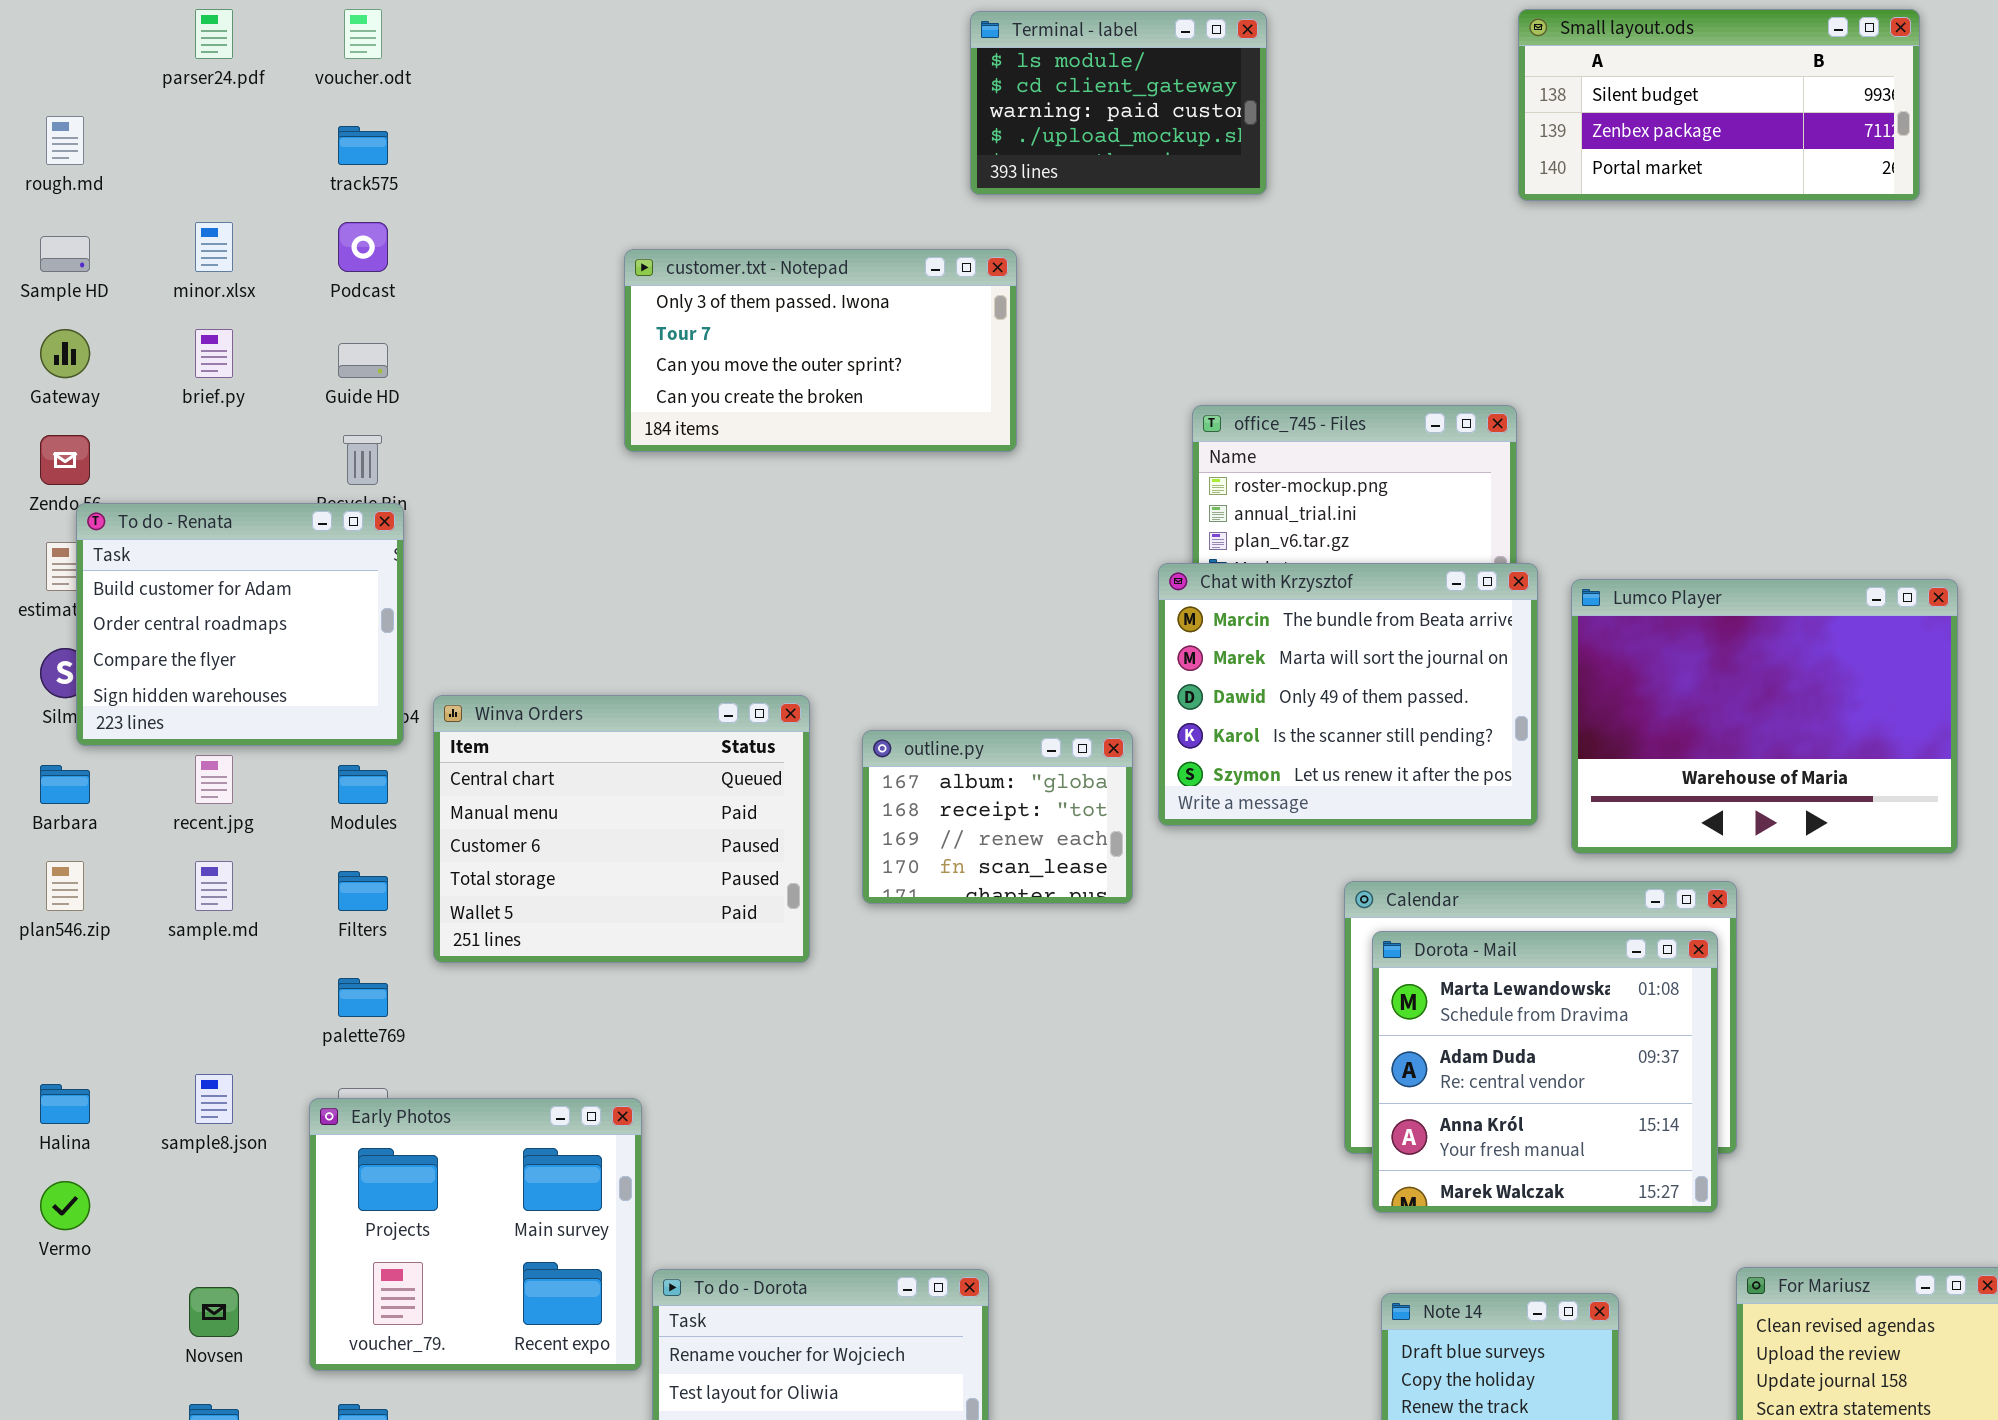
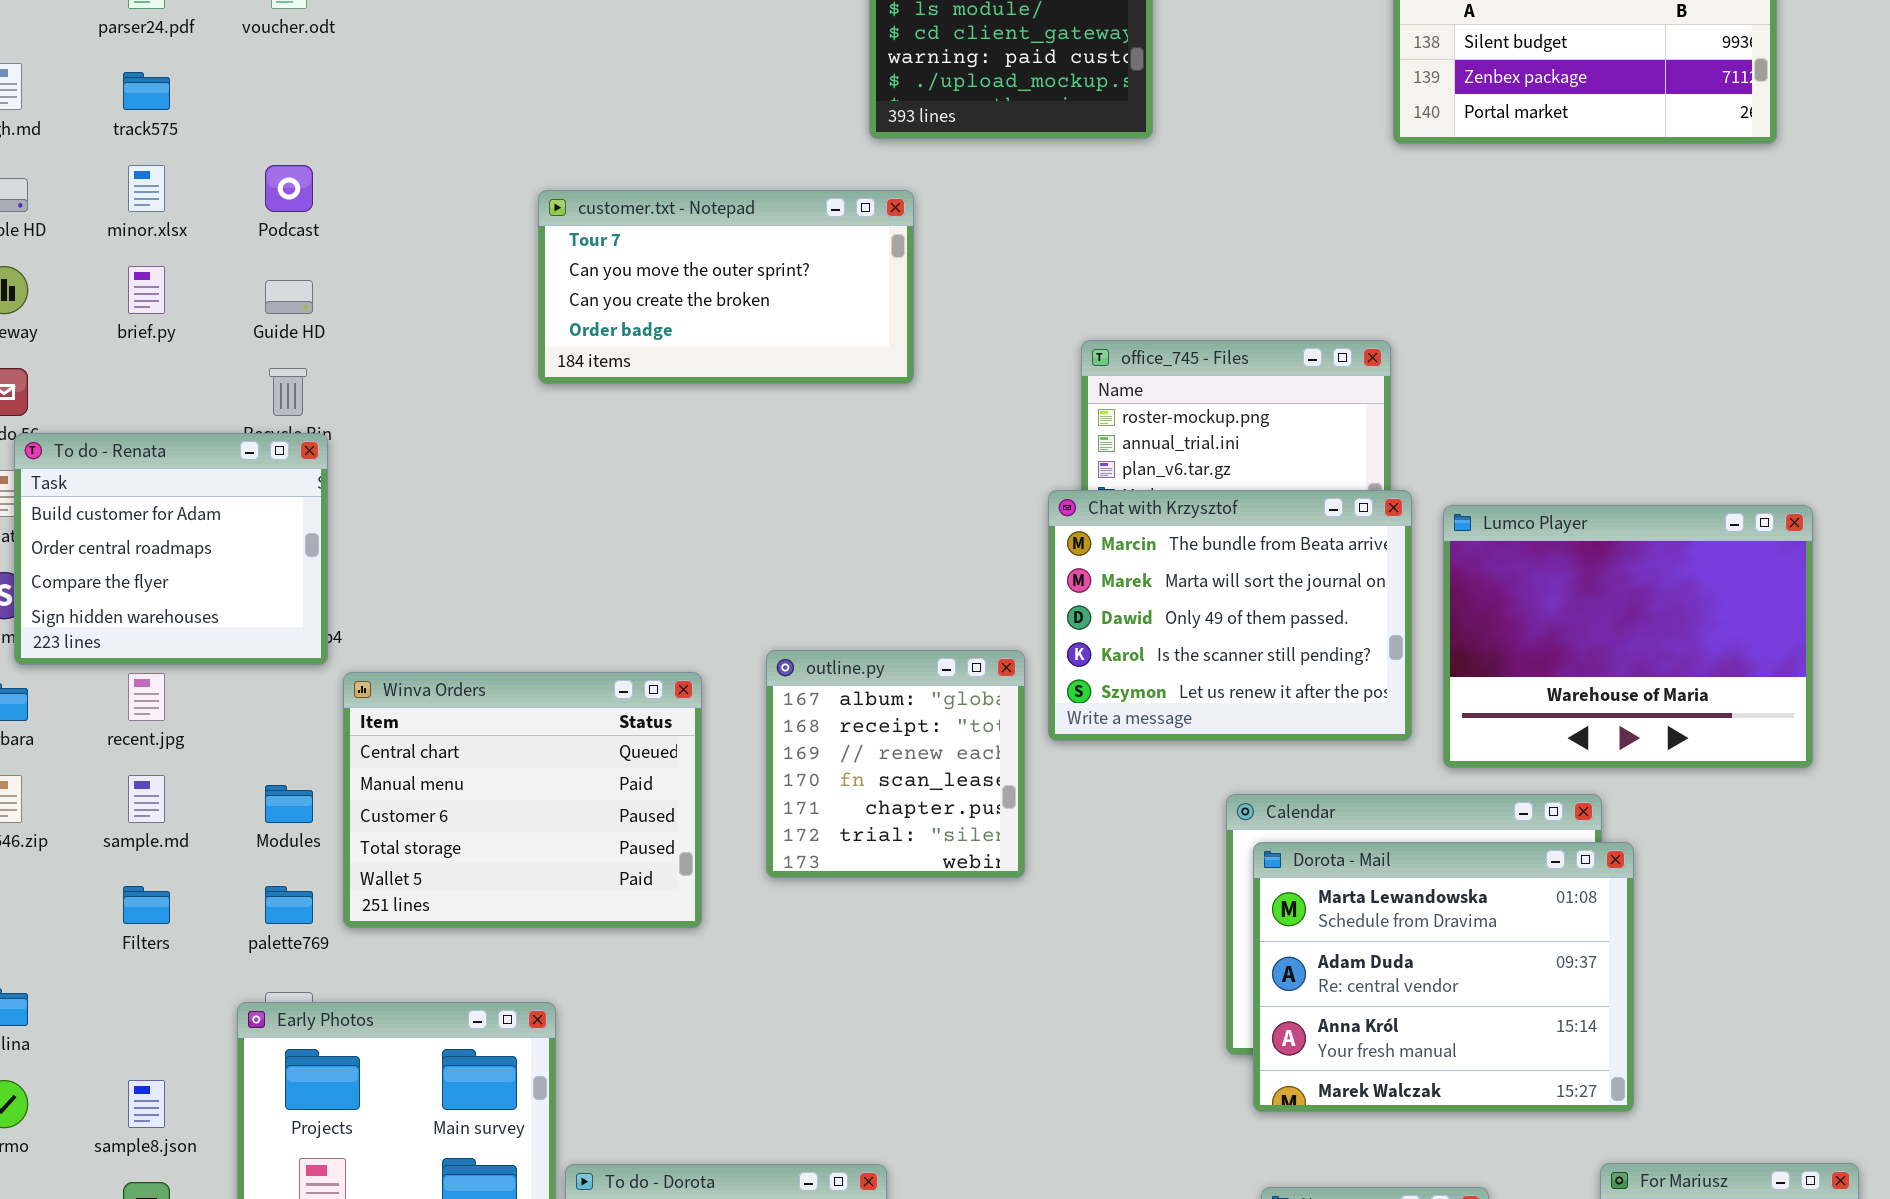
track575: [338,126,388,165] -> [123,72,170,110], moved
customer.txt - Notepad: [624,249,1017,452] -> [538,190,914,384], scrolled down 1 row
Winva Orders: [433,695,810,963] -> [343,672,702,928], moved
outline.py: [862,730,1133,904] -> [766,650,1025,878], resized
Modules: [338,765,388,804] -> [265,785,313,823], moved
Filters: [338,871,388,911] -> [123,886,170,924], moved
Dorota - Mail: [1372,931,1718,1213] -> [1253,842,1634,1112], resized
sample8.json: [195,1074,233,1124] -> [128,1080,165,1128], moved

